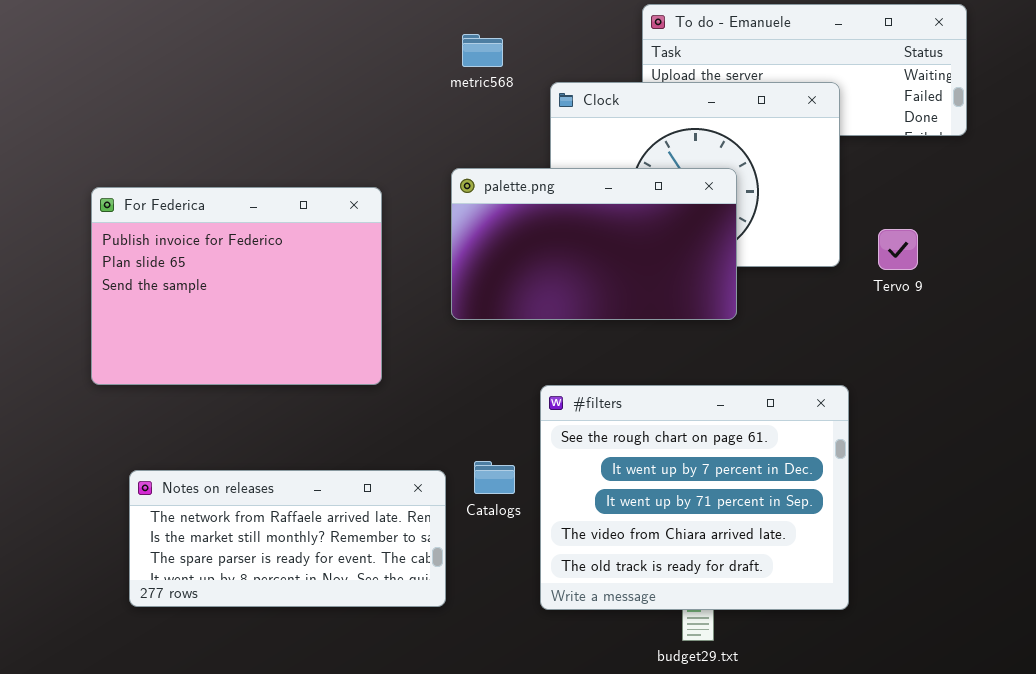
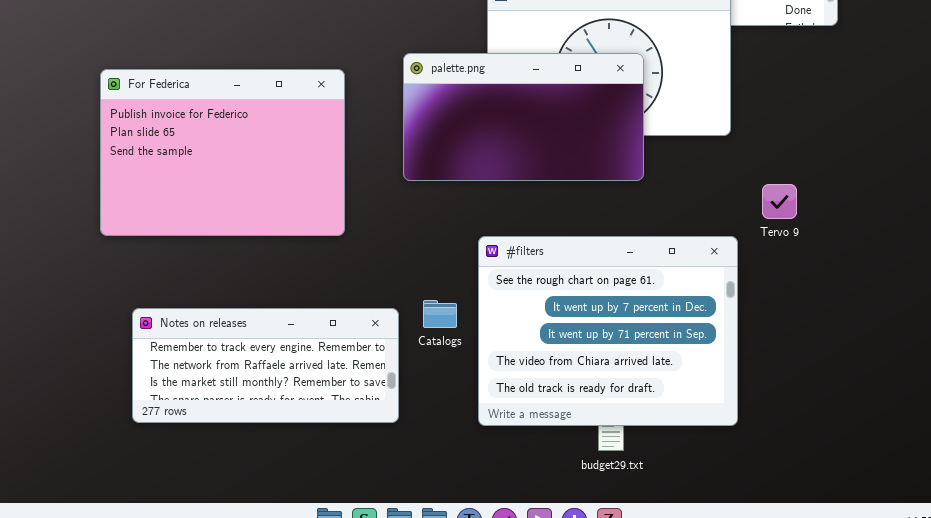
Tervo 9: [878,229,918,270] -> [762,184,797,219], moved
Notes on releases: [129,470,446,607] -> [132,308,399,423], scrolled up 1 row

